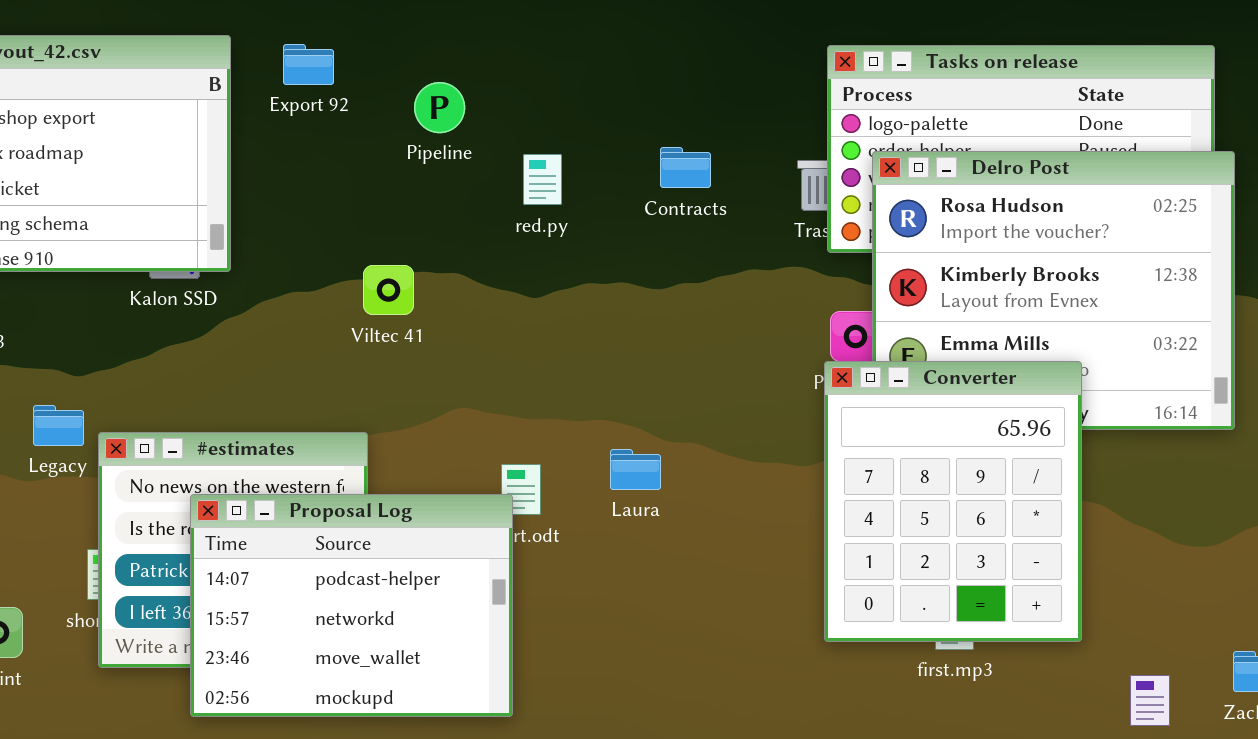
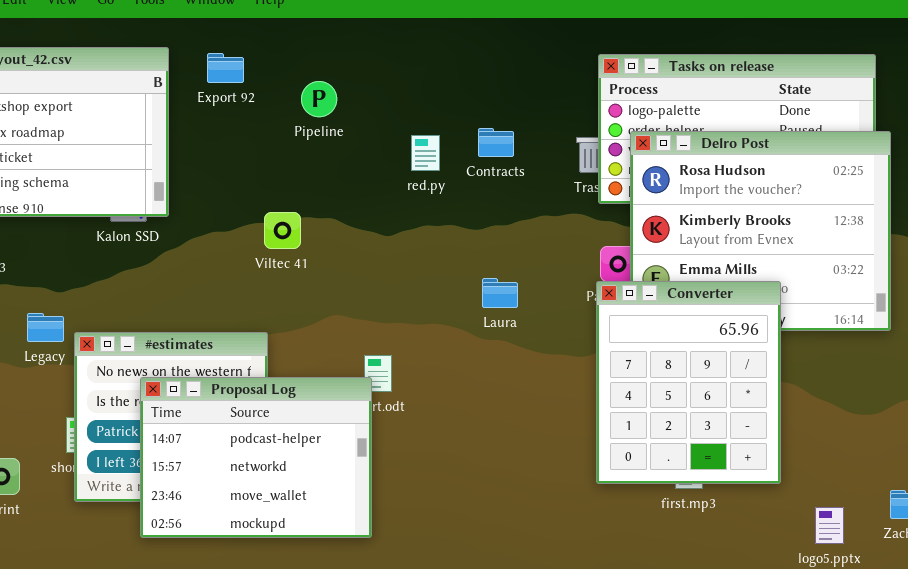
red.py: [523,154,562,205] -> [411,135,440,171], moved
Laura: [610,449,661,490] -> [482,278,518,308], moved

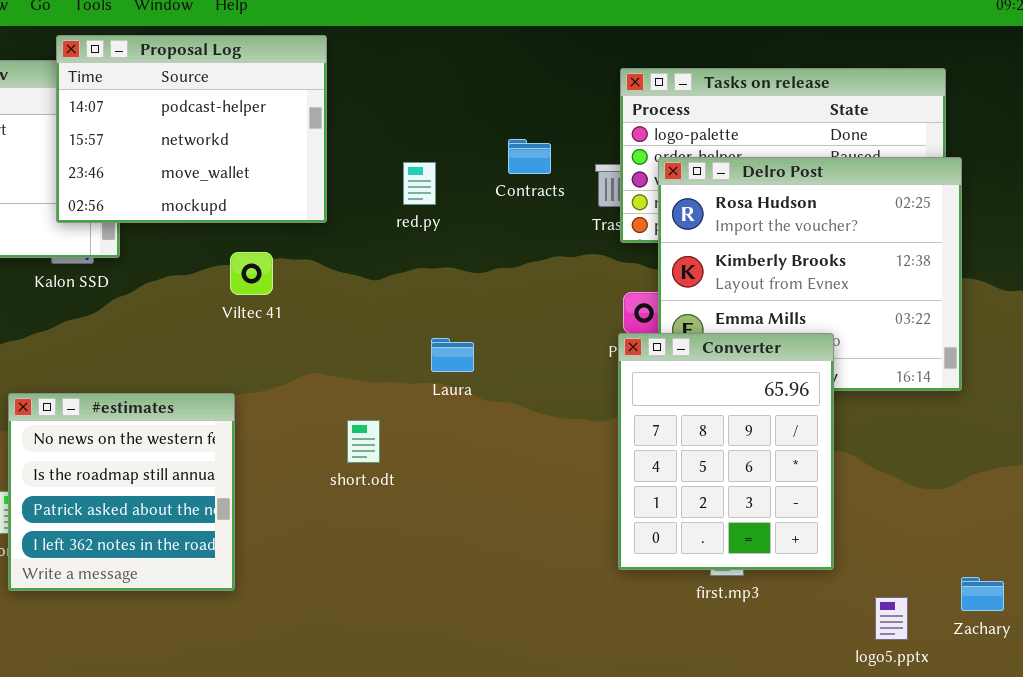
Contracts: [478,128,514,157] -> [508,139,551,174], moved
Laura: [482,278,518,308] -> [431,338,474,372], moved
Proposal Log: [140,377,372,538] -> [56,35,327,223], moved

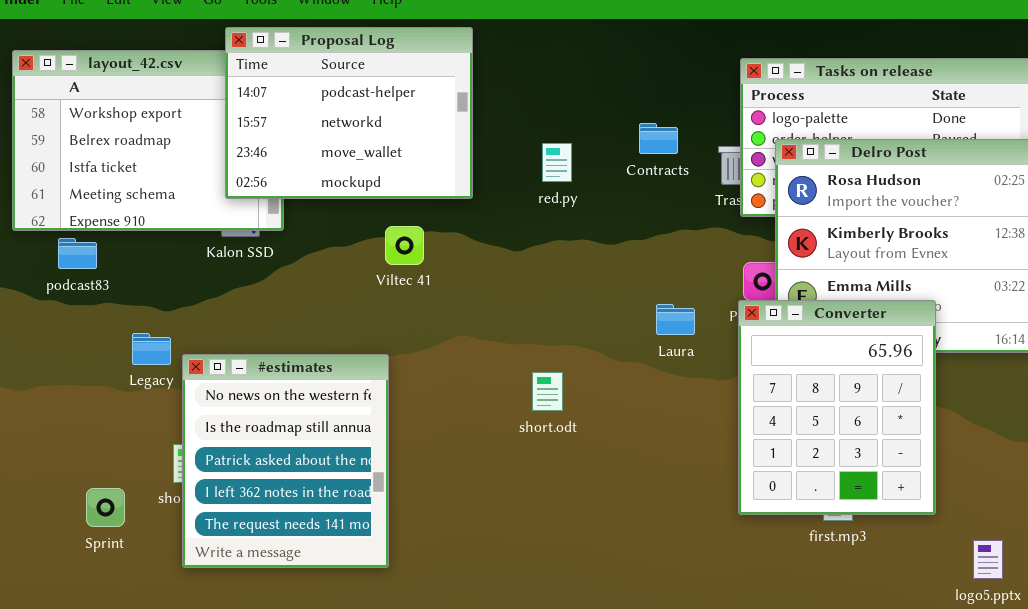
Laura: [431,338,474,372] -> [656,304,695,335], moved
#estimates: [8,393,235,591] -> [182,354,389,568], resized
short.odt: [347,420,380,463] -> [532,372,563,411], moved

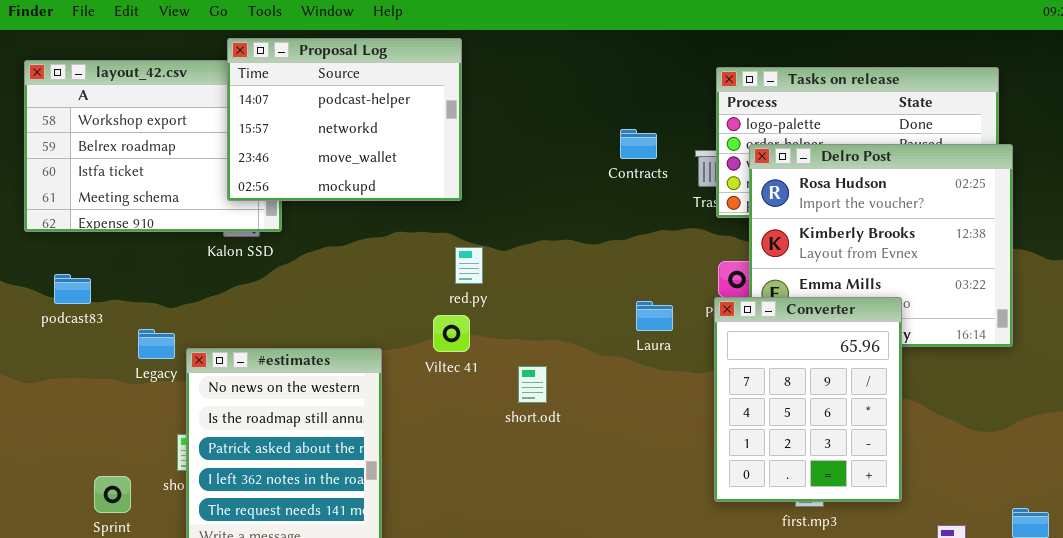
red.py: [542,143,572,182] -> [455,247,483,284], moved
Viltec 41: [385,226,424,265] -> [433,315,470,352], moved
podcast83: [58,238,97,269] -> [54,274,91,304], moved

